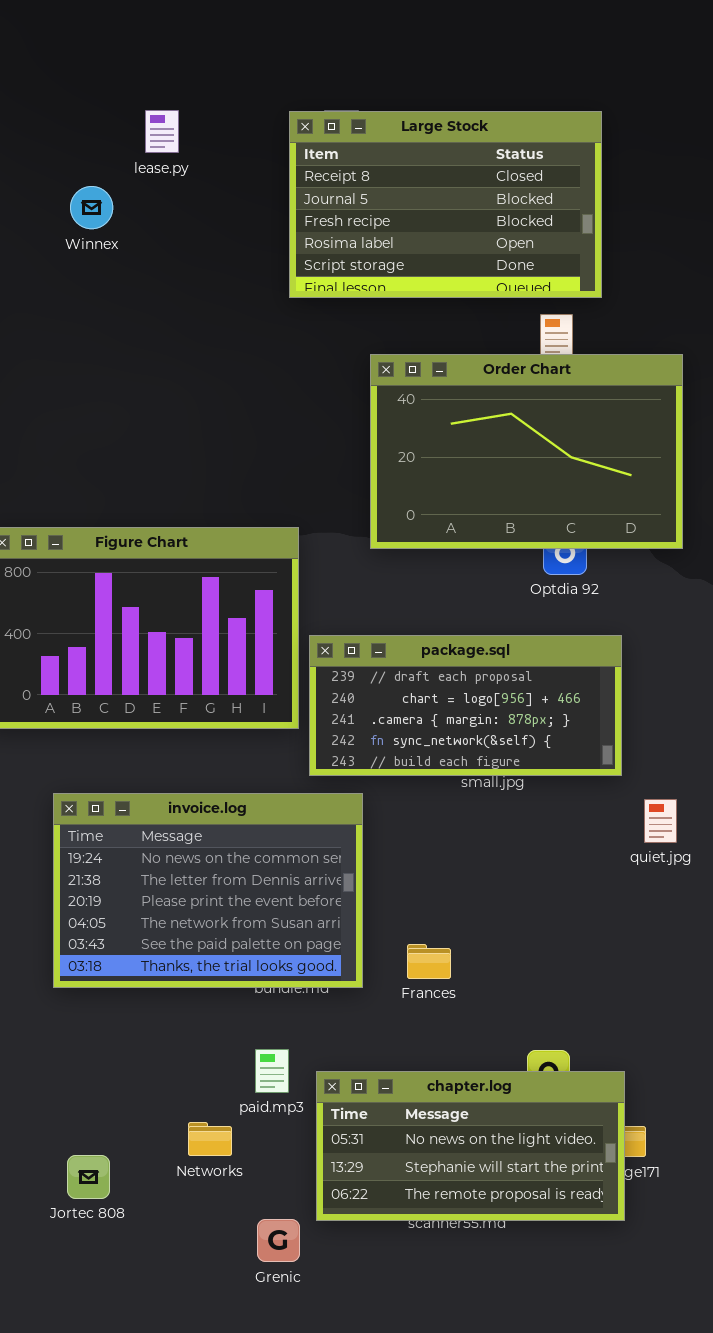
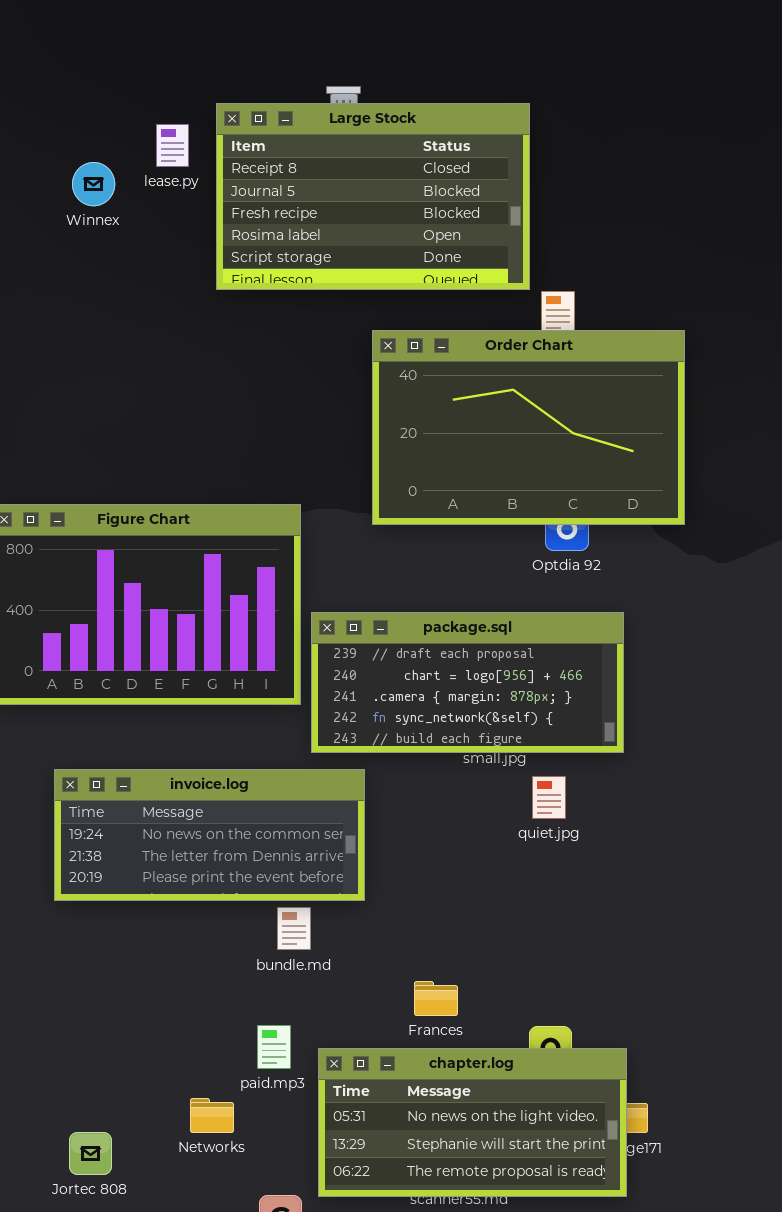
lease.py: [145,110,179,153] -> [156,124,189,167], moved
Large Stock: [289,111,602,298] -> [216,103,530,290], moved
invoice.log: [53,793,363,988] -> [54,769,365,901], resized
quiet.jpg: [644,799,677,843] -> [532,776,566,819], moved
Frances: [407,944,451,979] -> [414,981,458,1016], moved

